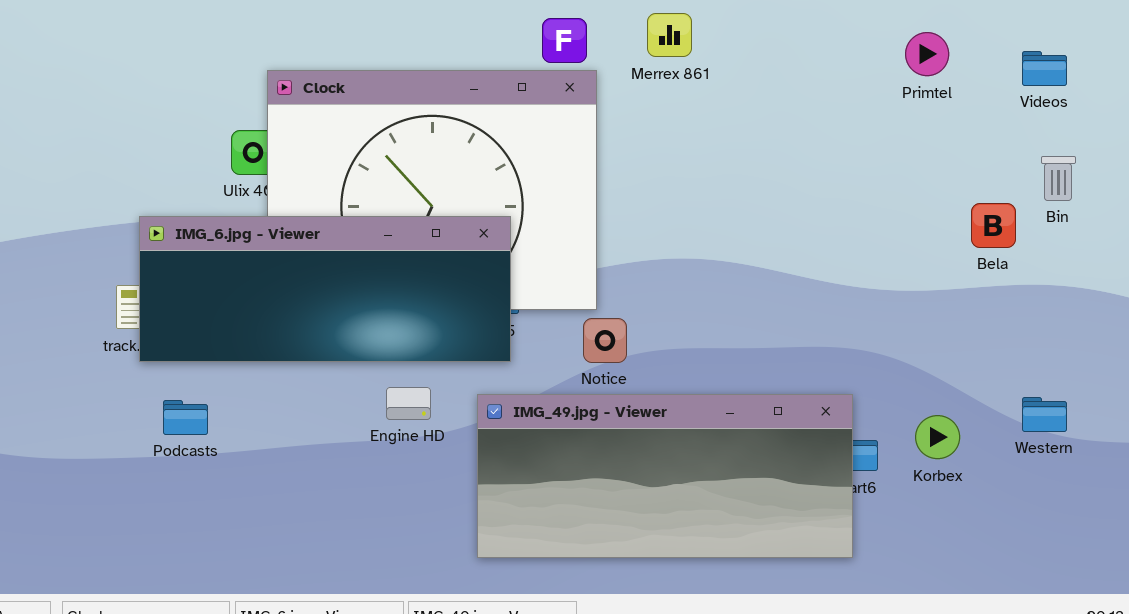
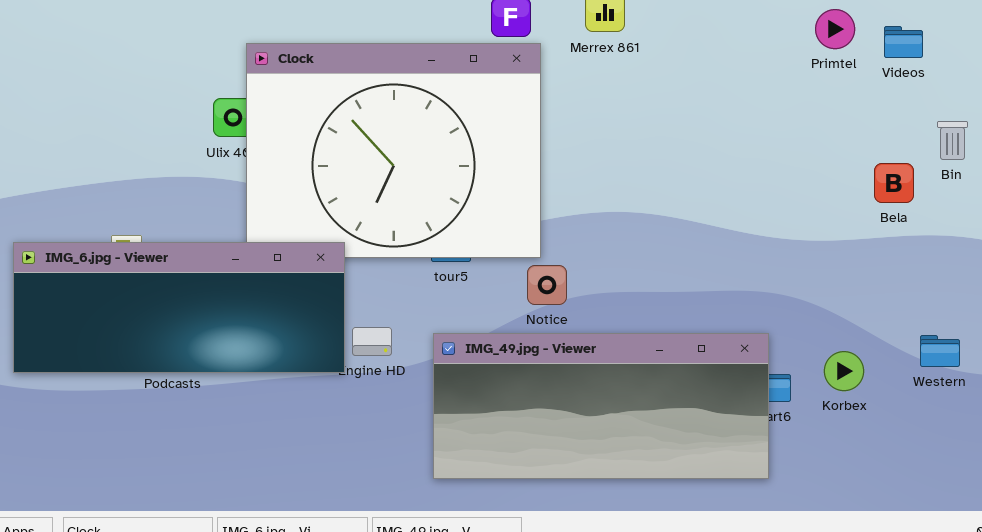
Videos: [1022,51,1067,86] -> [884,26,923,58], moved
IMG_6.jpg - Viewer: [139,216,511,362] -> [13,242,345,373], moved

